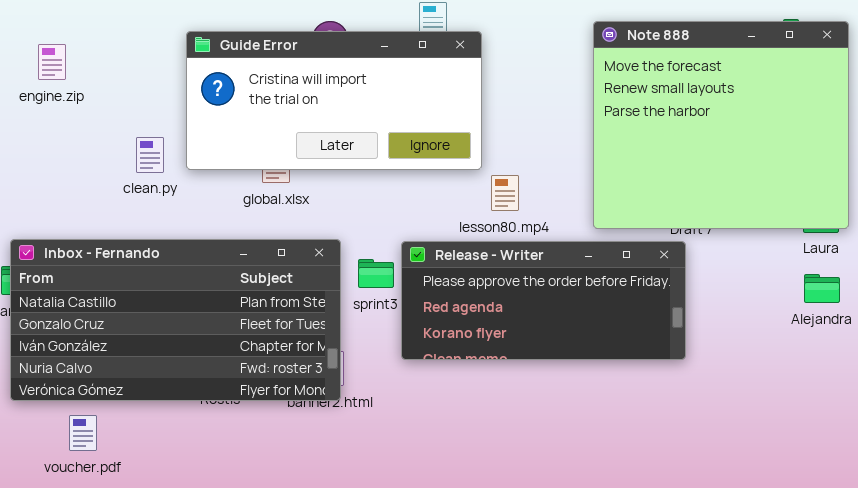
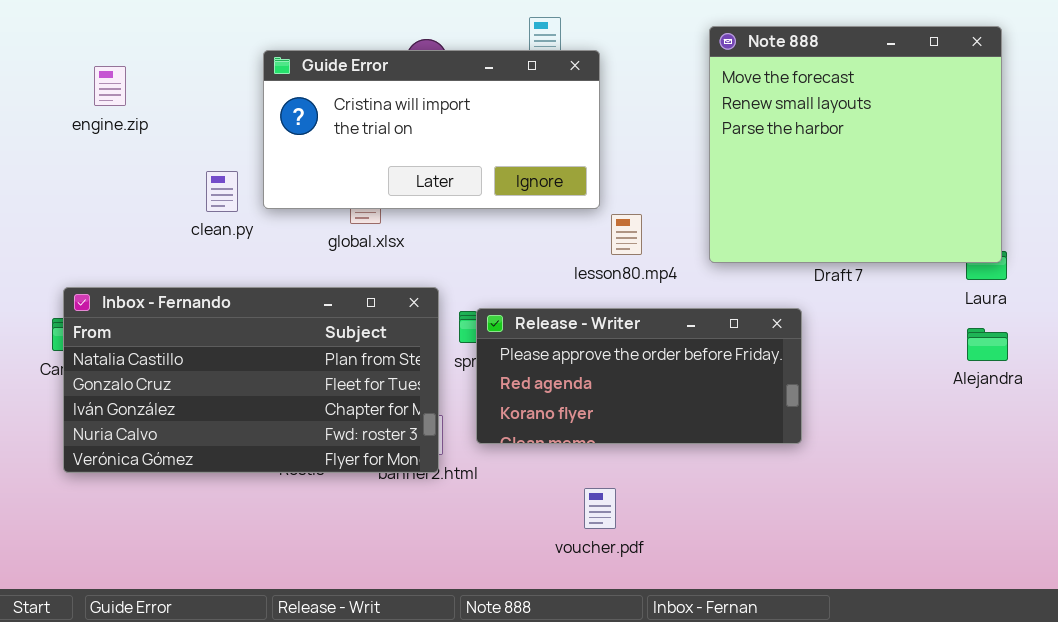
Note 888: [593,21,849,229] -> [709,26,1002,263], moved
Release - Writer: [401,241,686,360] -> [476,308,802,444], moved
voucher.pdf: [69,415,97,451] -> [584,488,616,529], moved

